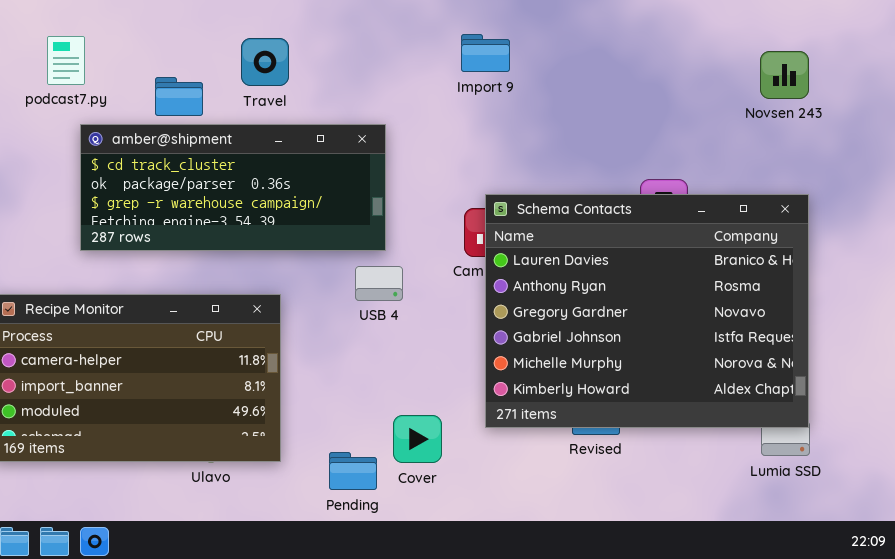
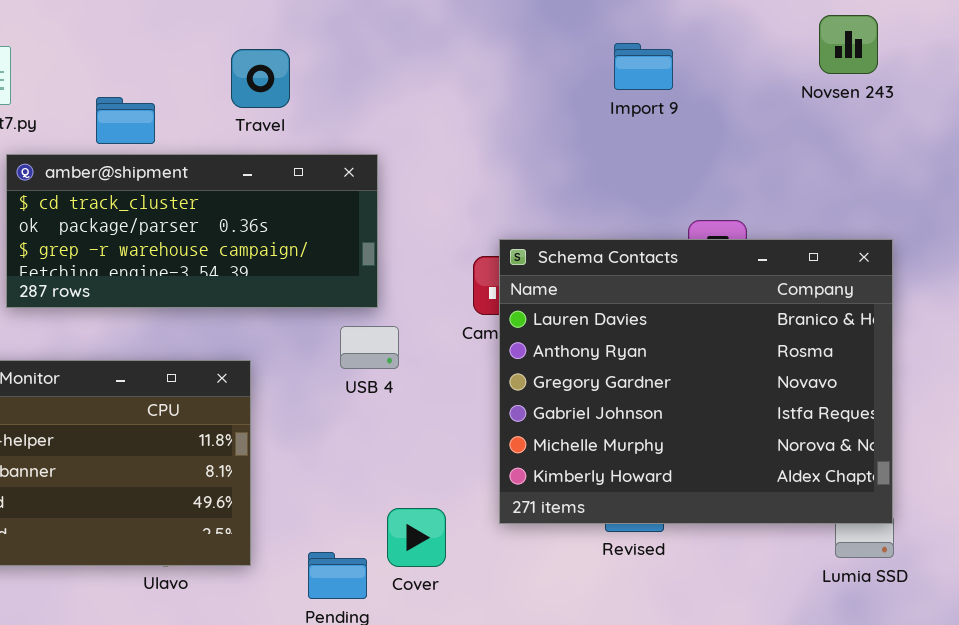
Import 9: [461,34,510,72] -> [614,43,673,90], moved
Travel: [241,38,289,86] -> [231,49,290,108], moved
Novsen 243: [760,51,809,99] -> [819,15,878,74], moved

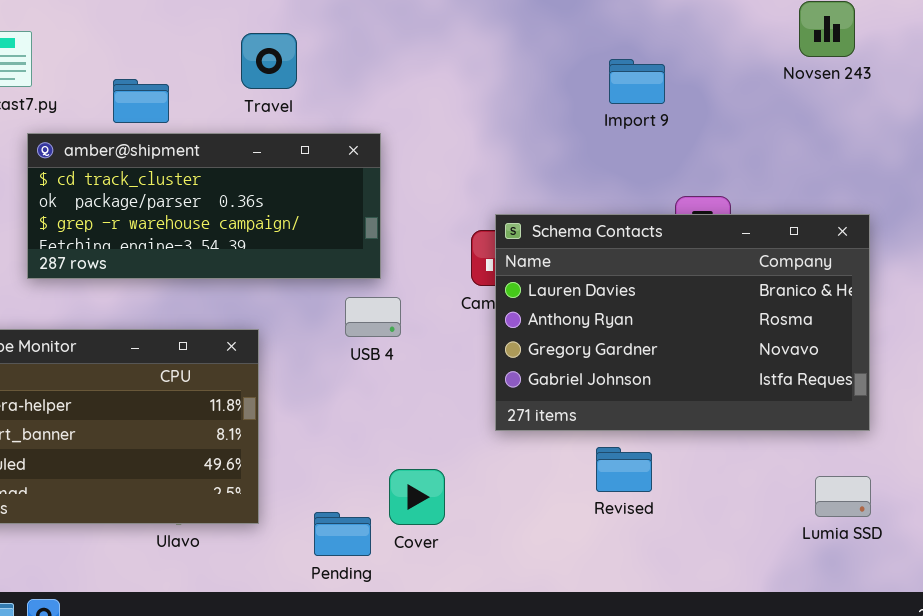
Import 9: [614,43,673,90] -> [609,59,665,104], moved
Schema Contacts: [499,239,893,524] -> [495,214,870,431], resized

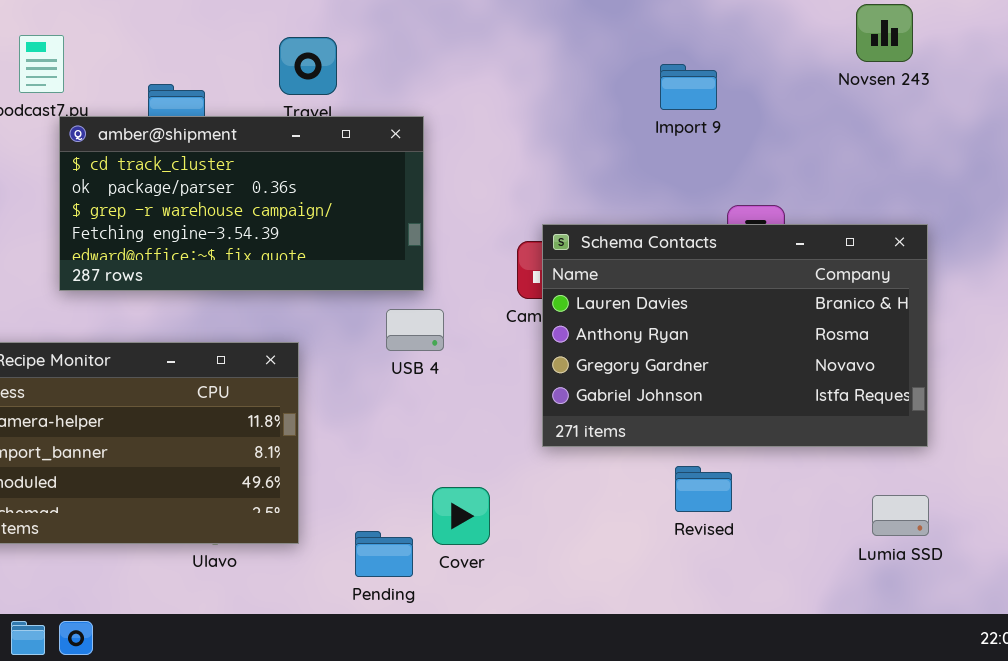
amber@shipment: [27,133,381,279] -> [59,116,424,291], resized
Revised: [596,447,652,492] -> [675,466,732,512], moved

